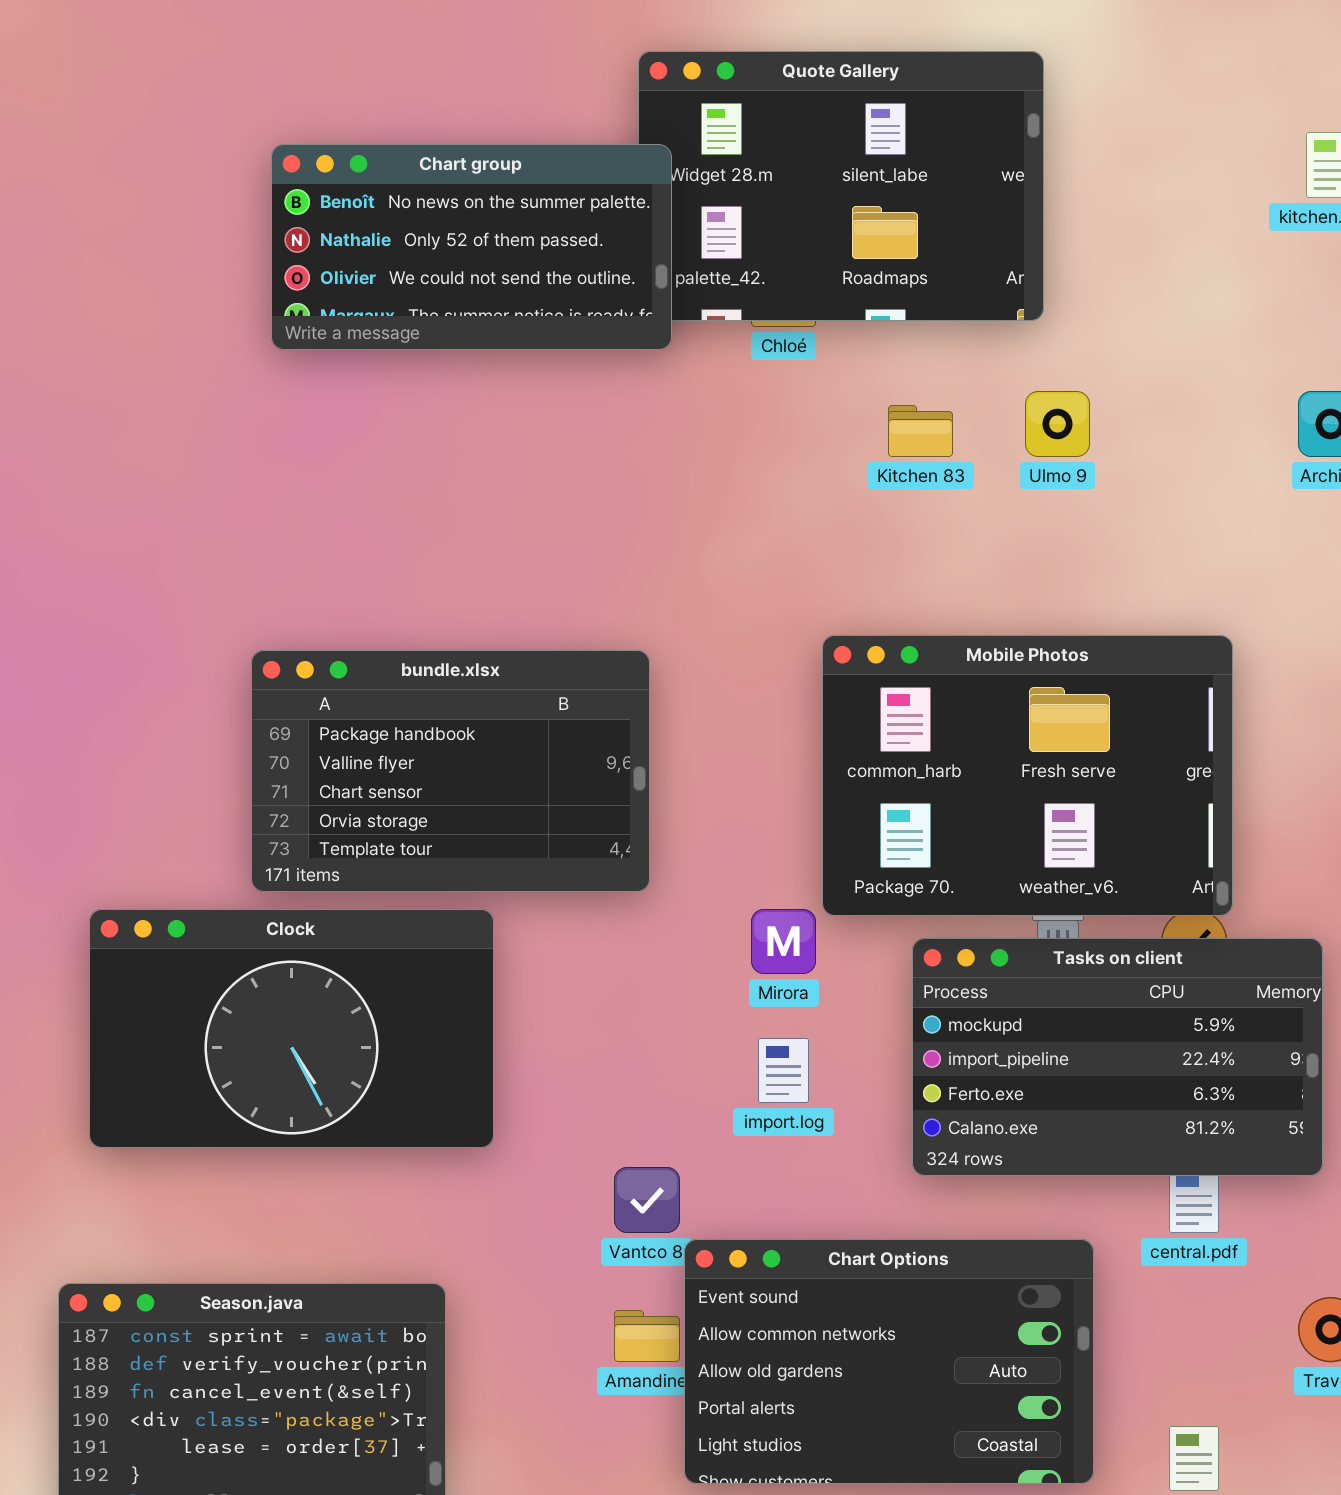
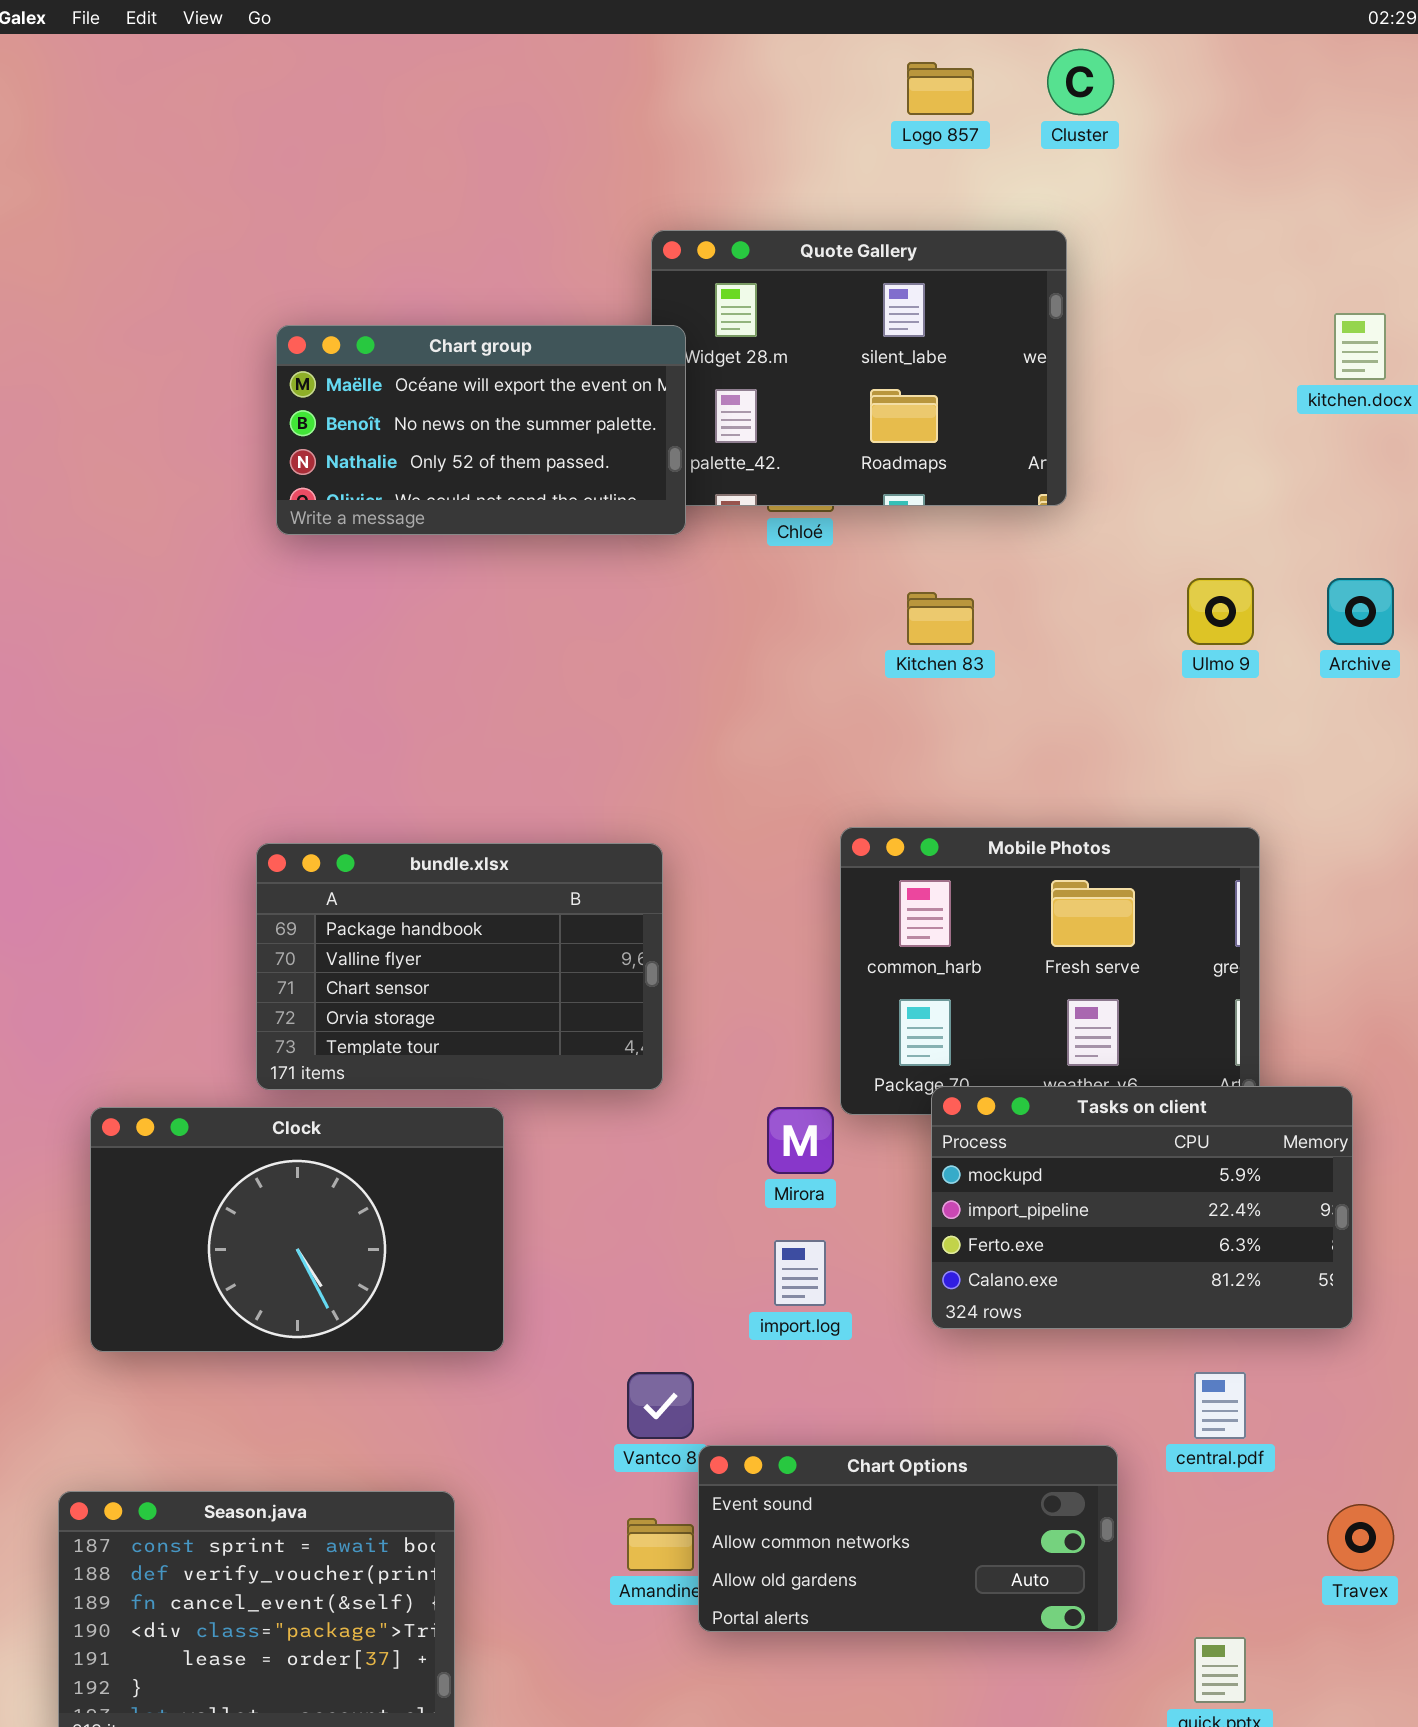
Chart group: [271,144,672,350] -> [276,325,686,535], scrolled up 1 row
Ulmo 9: [1025,391,1090,457] -> [1187,578,1254,645], moved
Tasks on client: [912,938,1323,1176] -> [931,1086,1353,1329], moved
Chart Options: [684,1239,1094,1484] -> [698,1445,1118,1632], resized

